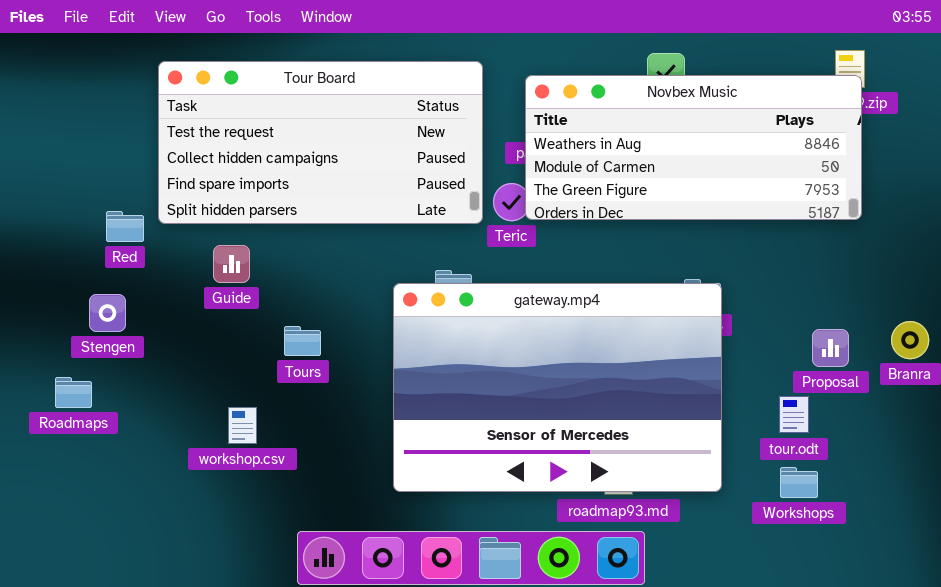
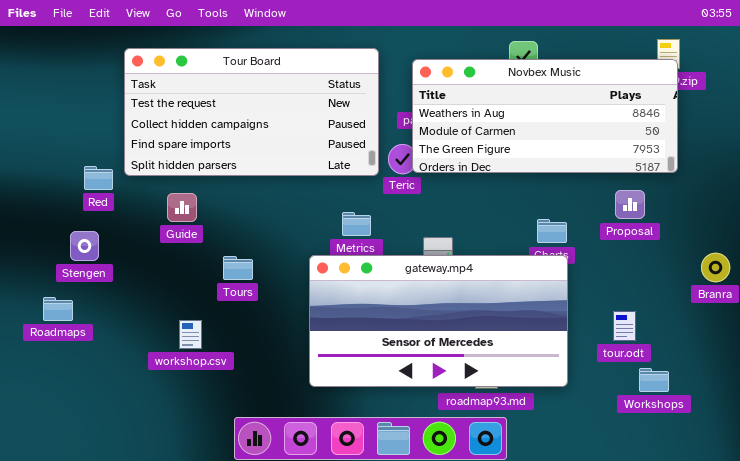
gateway.mp4: [393,283,722,492] -> [309,255,568,387], resized
Proposal: [812,329,849,367] -> [615,190,645,219], moved
Workshops: [780,467,818,498] -> [639,368,669,392], moved

